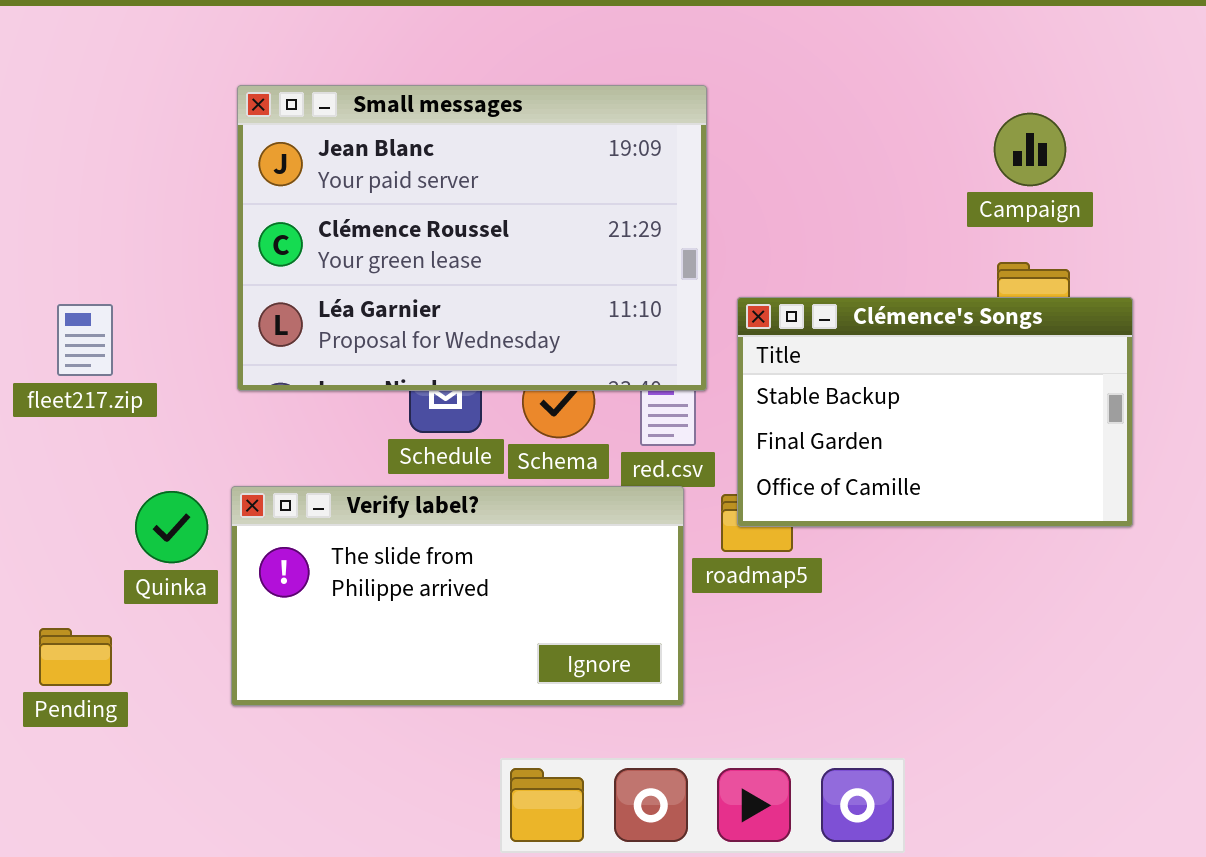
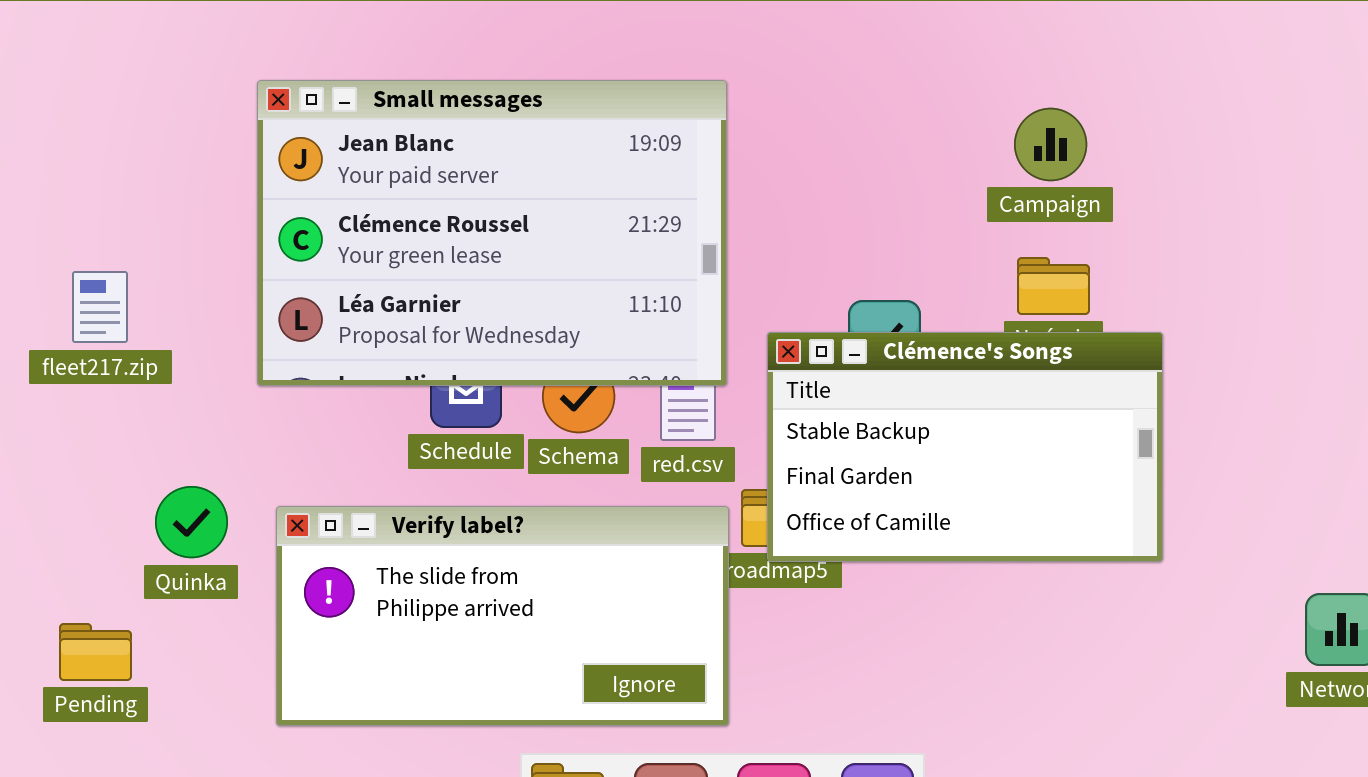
Clémence's Songs: [737,297,1133,527] -> [767,332,1163,562], moved
fleet217.zip: [57,304,113,376] -> [72,271,128,343], moved
Verify label?: [231,486,684,706] -> [276,506,729,726], moved

